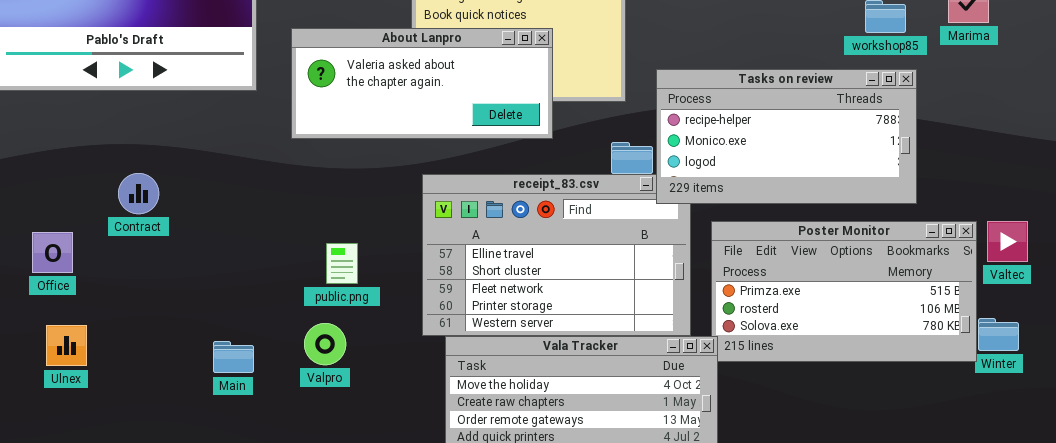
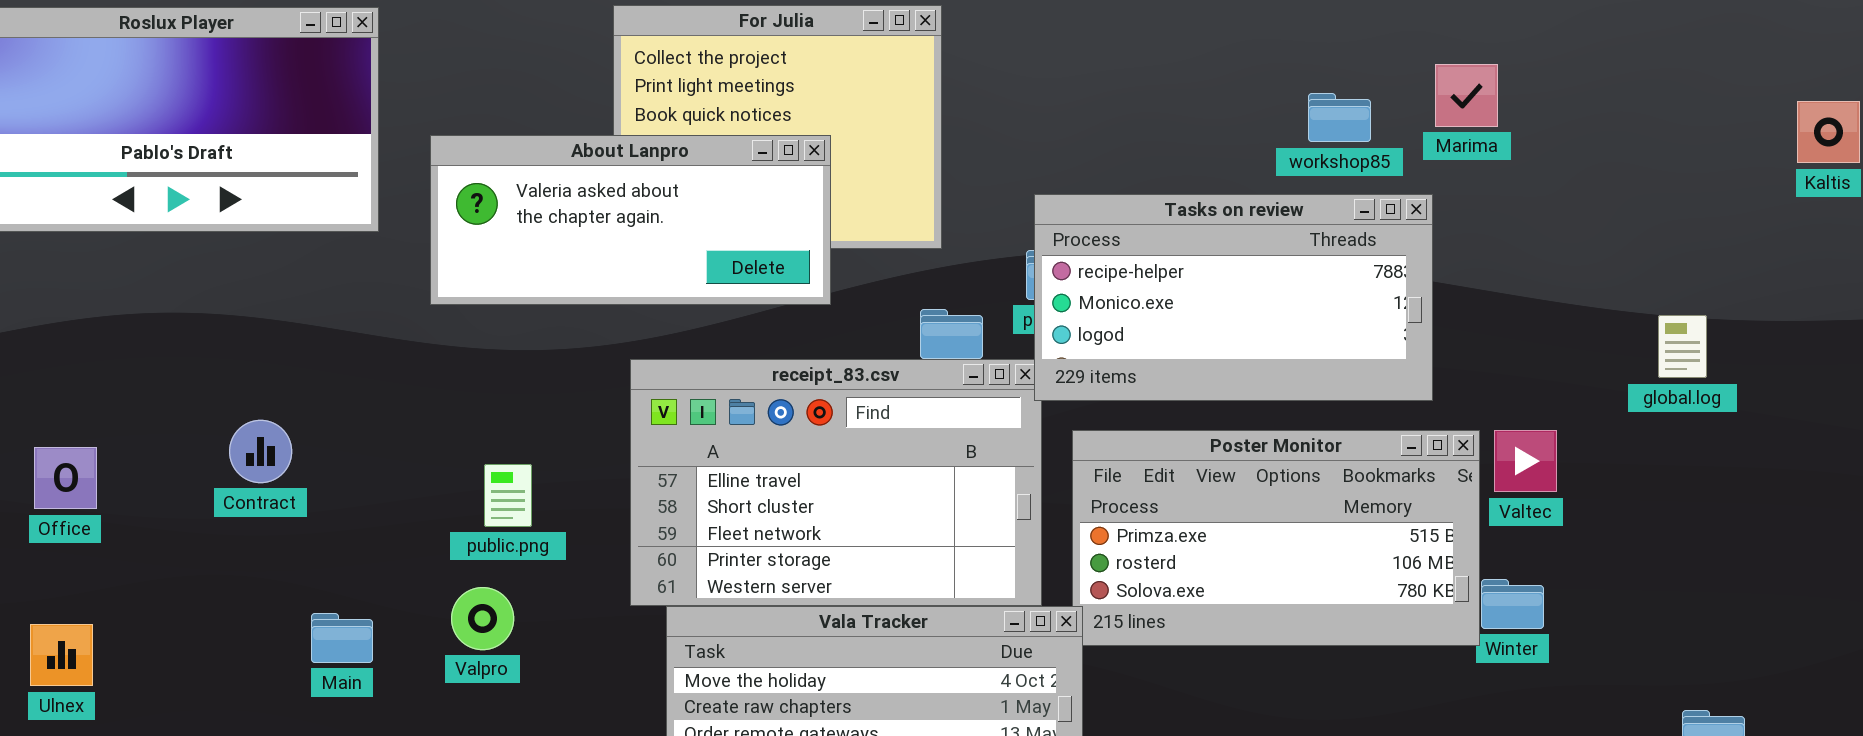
Tasks on review: [656,69,917,204] -> [1034,194,1433,401], moved
Contract: [118,173,159,214] -> [229,420,292,483], moved
Ulnex: [46,325,87,366] -> [30,624,93,686], moved

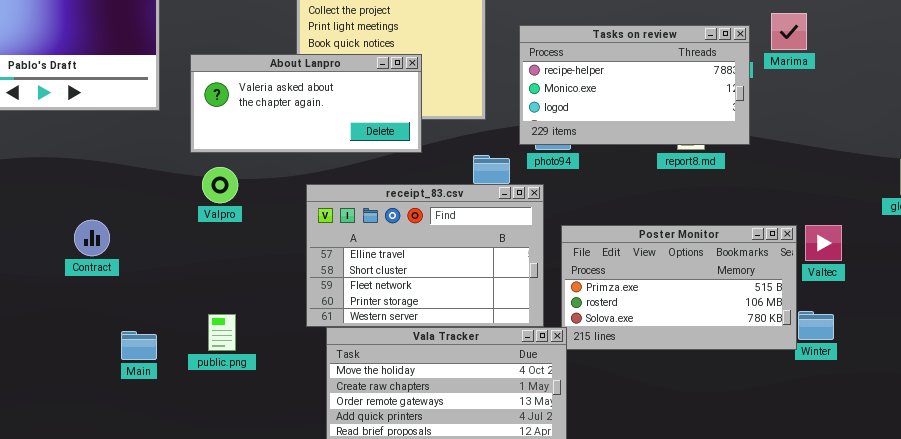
Tasks on review: [1034,194,1433,401] -> [519,25,750,145], moved
public.png: [484,464,532,527] -> [208,314,236,351], moved
Valpro: [451,587,514,650] -> [202,167,238,203], moved

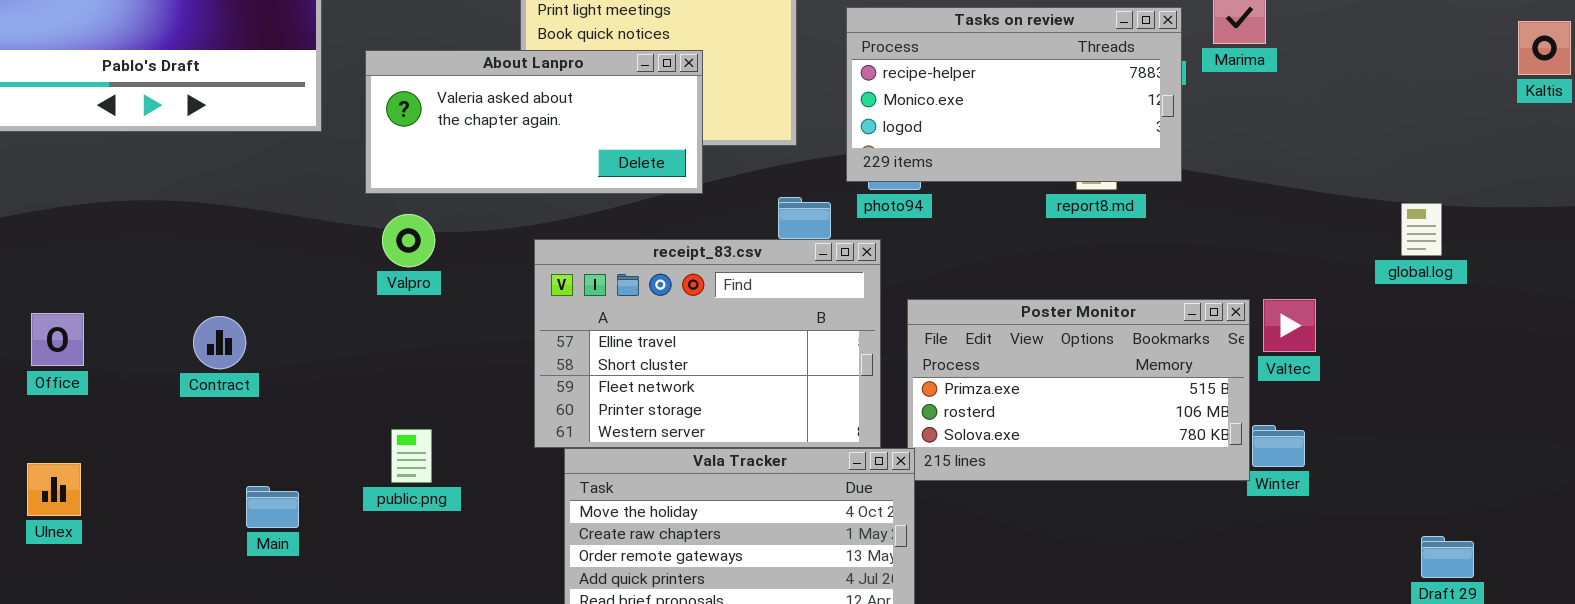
Contract: [74,220,110,256] -> [193,316,246,369], moved
Main: [121,331,157,360] -> [246,486,299,528], moved

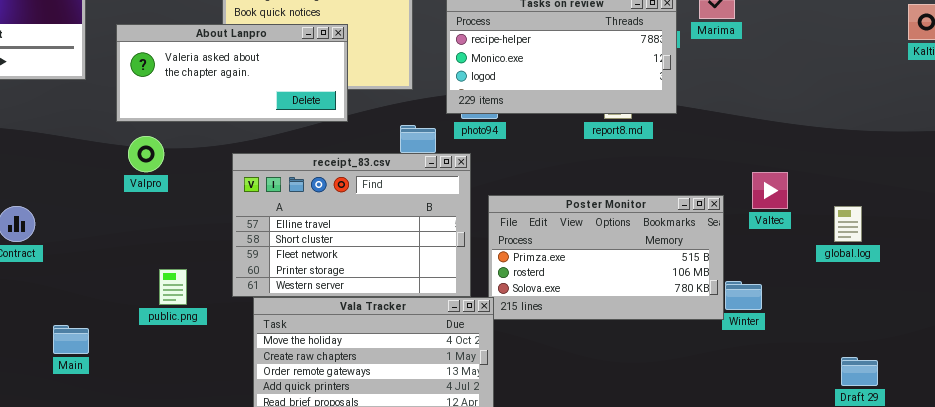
global.log: [1401,203,1442,256] -> [834,206,862,242], moved
Valtec: [1263,299,1316,352] -> [752,172,788,209], moved
public.png: [391,429,432,483] -> [159,269,187,305], moved
Main: [246,486,299,528] -> [53,325,89,354], moved

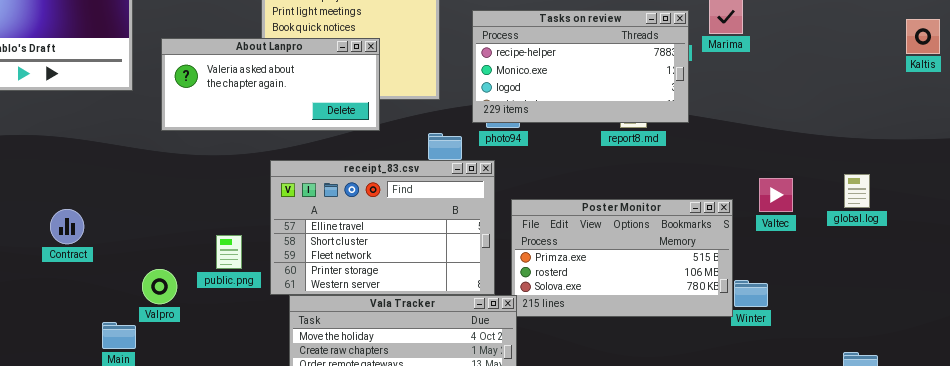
Valpro: [128,136,164,172] -> [142,269,177,304], moved
global.log: [834,206,862,242] -> [844,174,870,208], moved
public.png: [159,269,187,305] -> [216,235,242,269], moved

